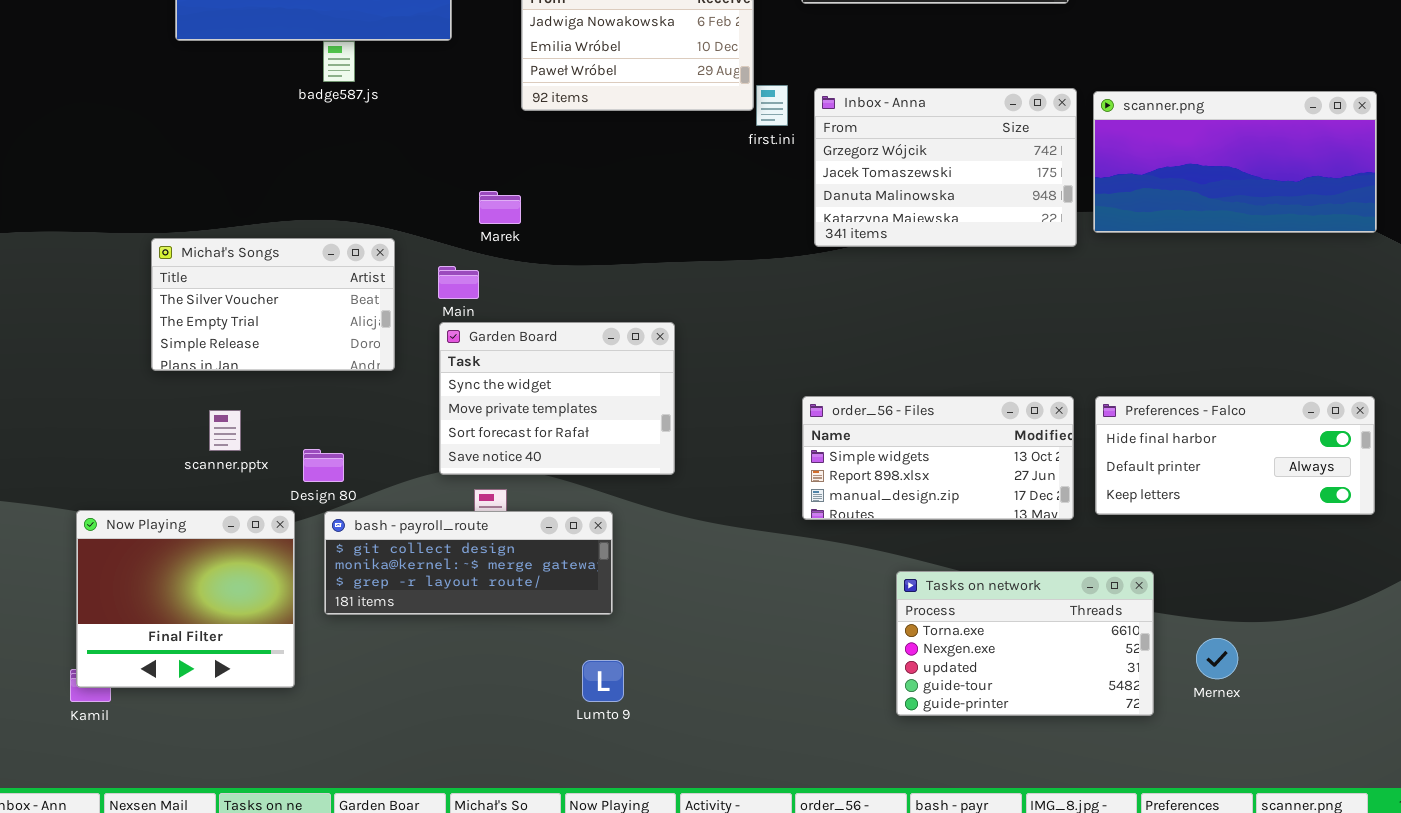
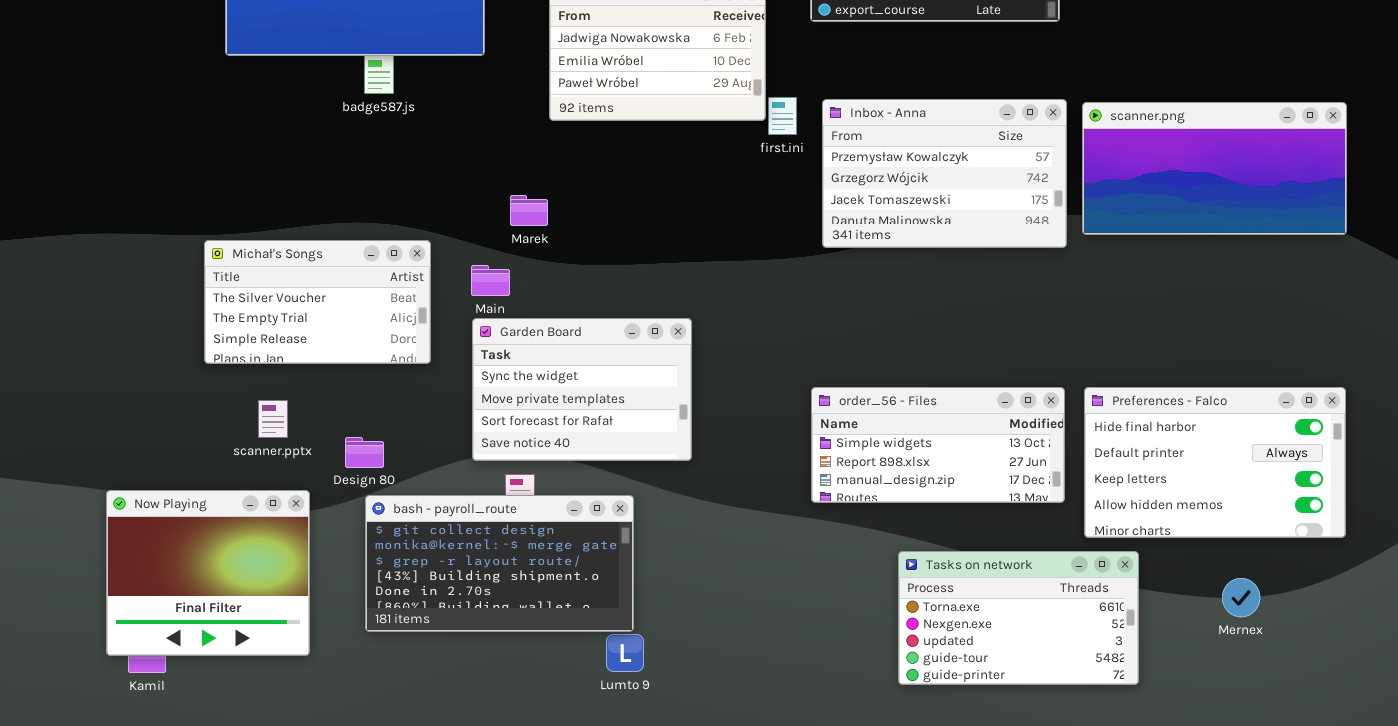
Inbox - Anna: [814,88,1077,247] -> [822,99,1067,248], scrolled up 1 row
Preferences - Falco: [1095,396,1375,515] -> [1084,387,1346,538], resized
Now Playing: [76,510,295,688] -> [106,490,310,656], moved
bash - payroll_route: [324,511,613,615] -> [365,495,634,632], resized
Mernex: [1196,638,1238,679] -> [1222,578,1260,617], moved

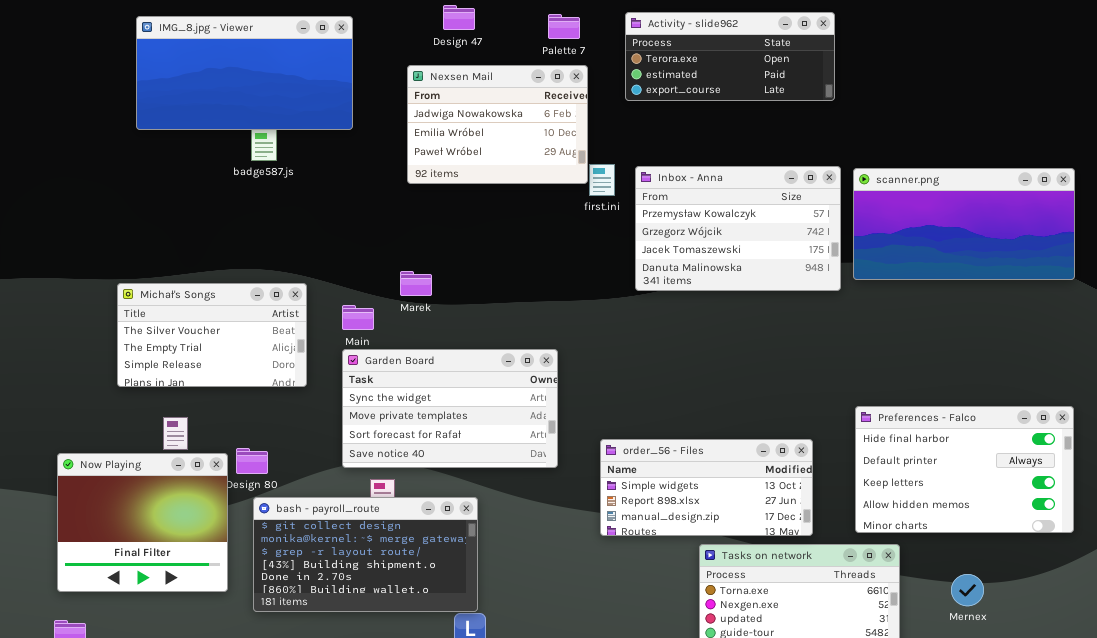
Marek: [510,195,548,226] -> [400,271,432,296], moved
Garden Board: [472,318,692,461] -> [342,349,558,468], resized
order_56 - Files: [811,387,1065,503] -> [600,439,813,536], moved
Now Playing: [106,490,310,656] -> [57,453,228,592], moved
Mernex: [1222,578,1260,617] -> [951,574,984,606], moved

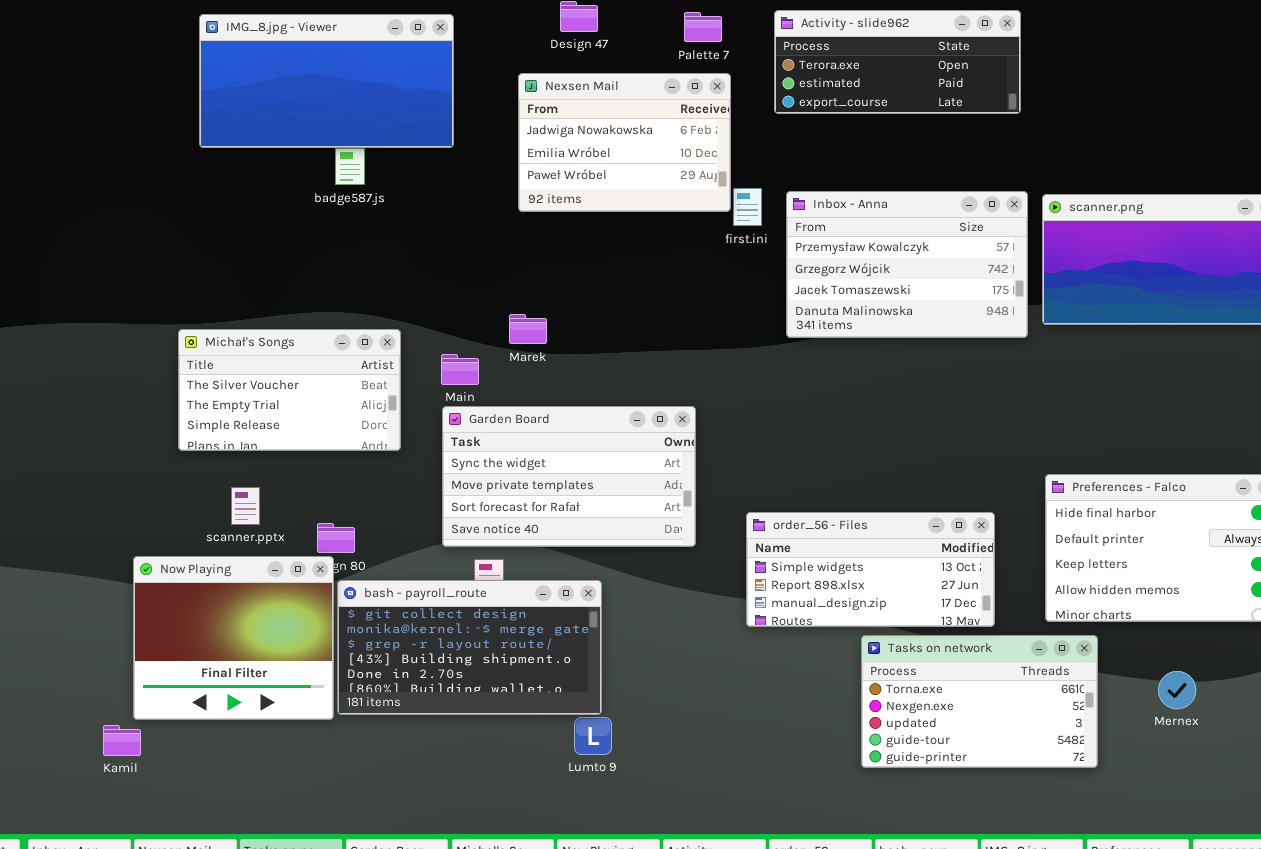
Now Playing: [57,453,228,592] -> [133,556,334,720], moved

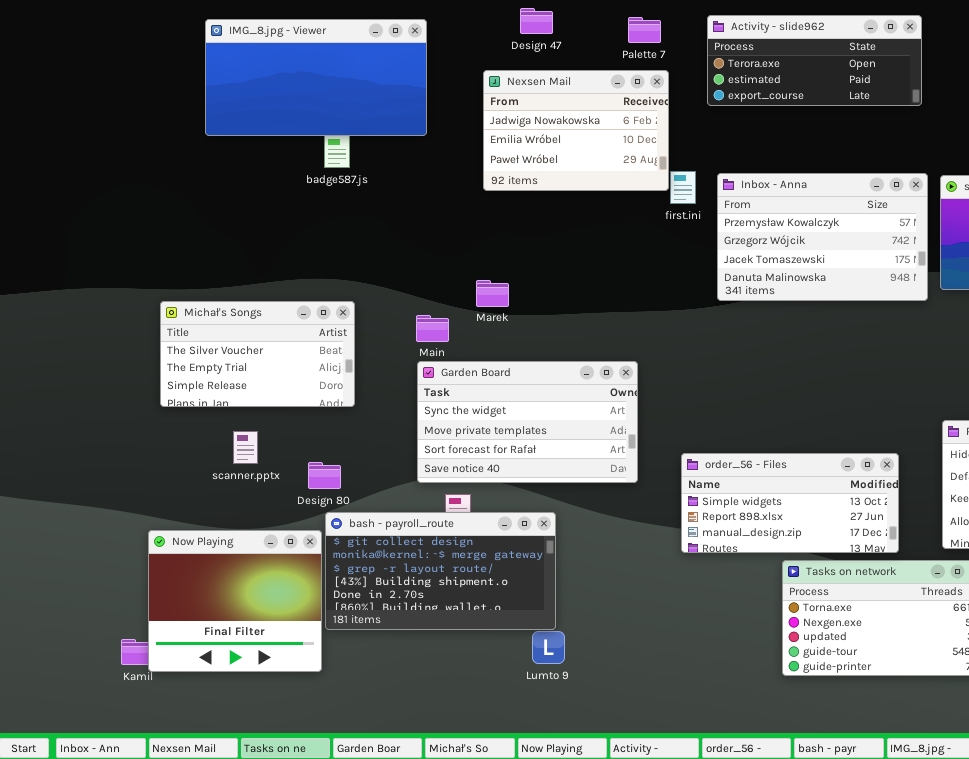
Michał's Songs: [178,329,401,451] -> [160,301,355,407], moved
Now Playing: [133,556,334,720] -> [148,530,322,672], moved

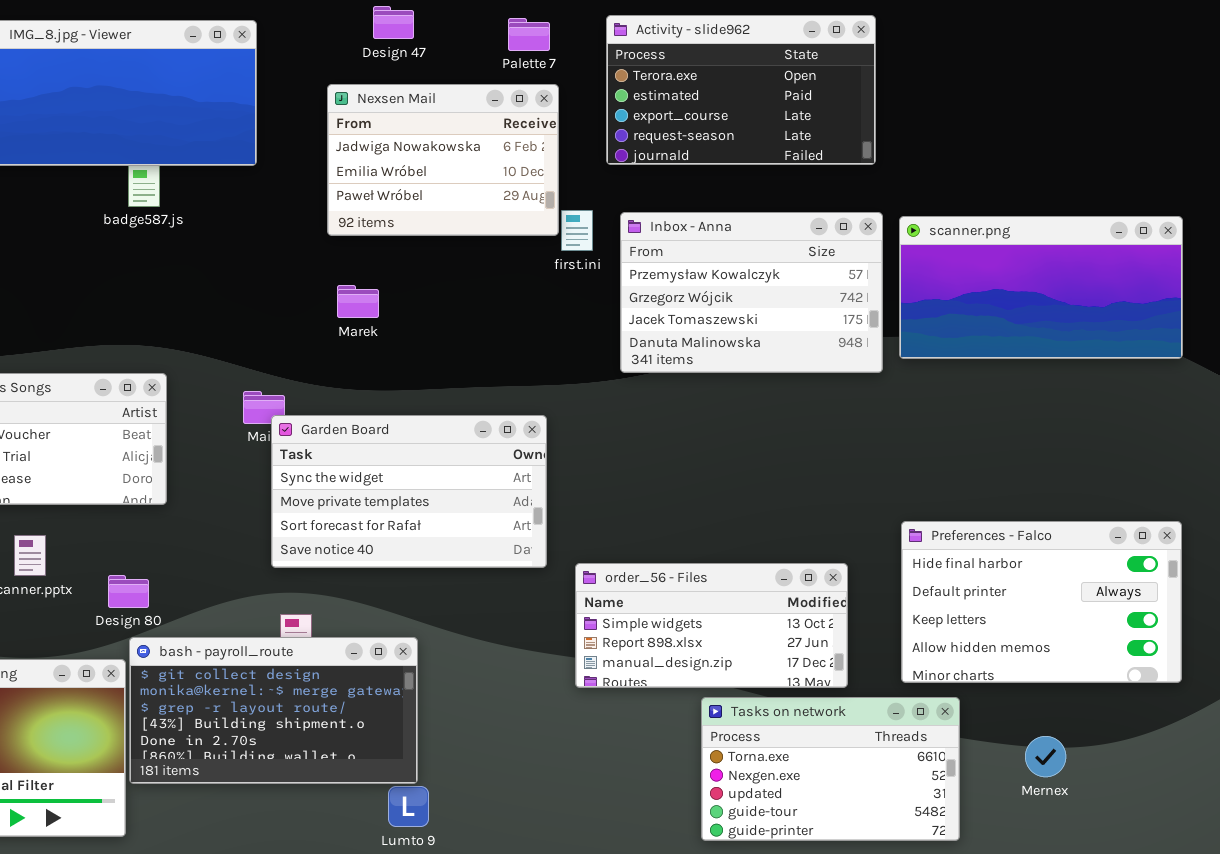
Activity - slide962: [707,15,922,106] -> [606,15,876,165], resized
Marek: [476,280,509,307] -> [337,285,379,318], moved
Garden Board: [417,361,638,483] -> [271,415,547,568], moved

